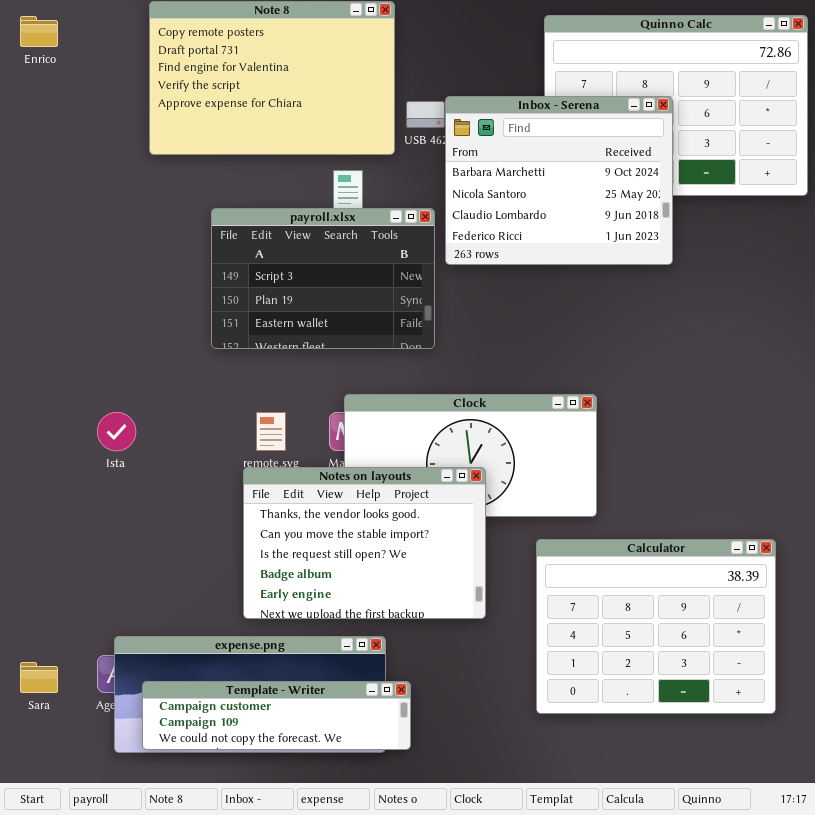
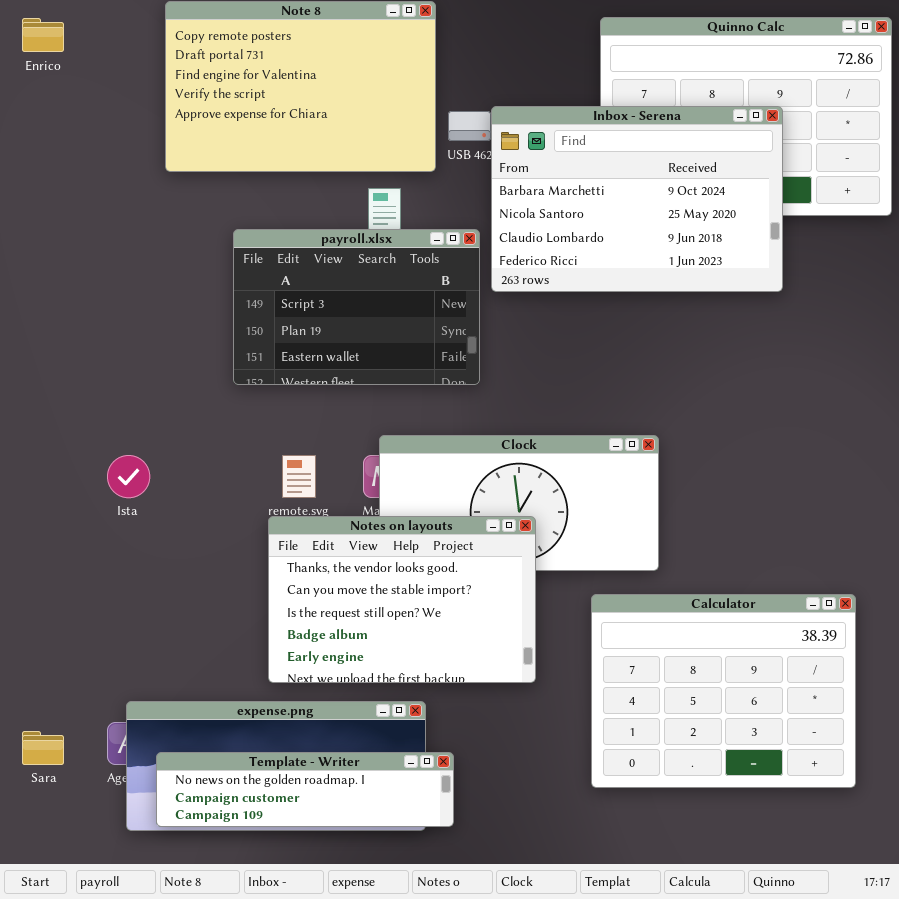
Inbox - Serena: [445,96,673,265] -> [491,106,783,292], resized
Template - Writer: [142,681,411,750] -> [156,752,454,827], scrolled up 1 row

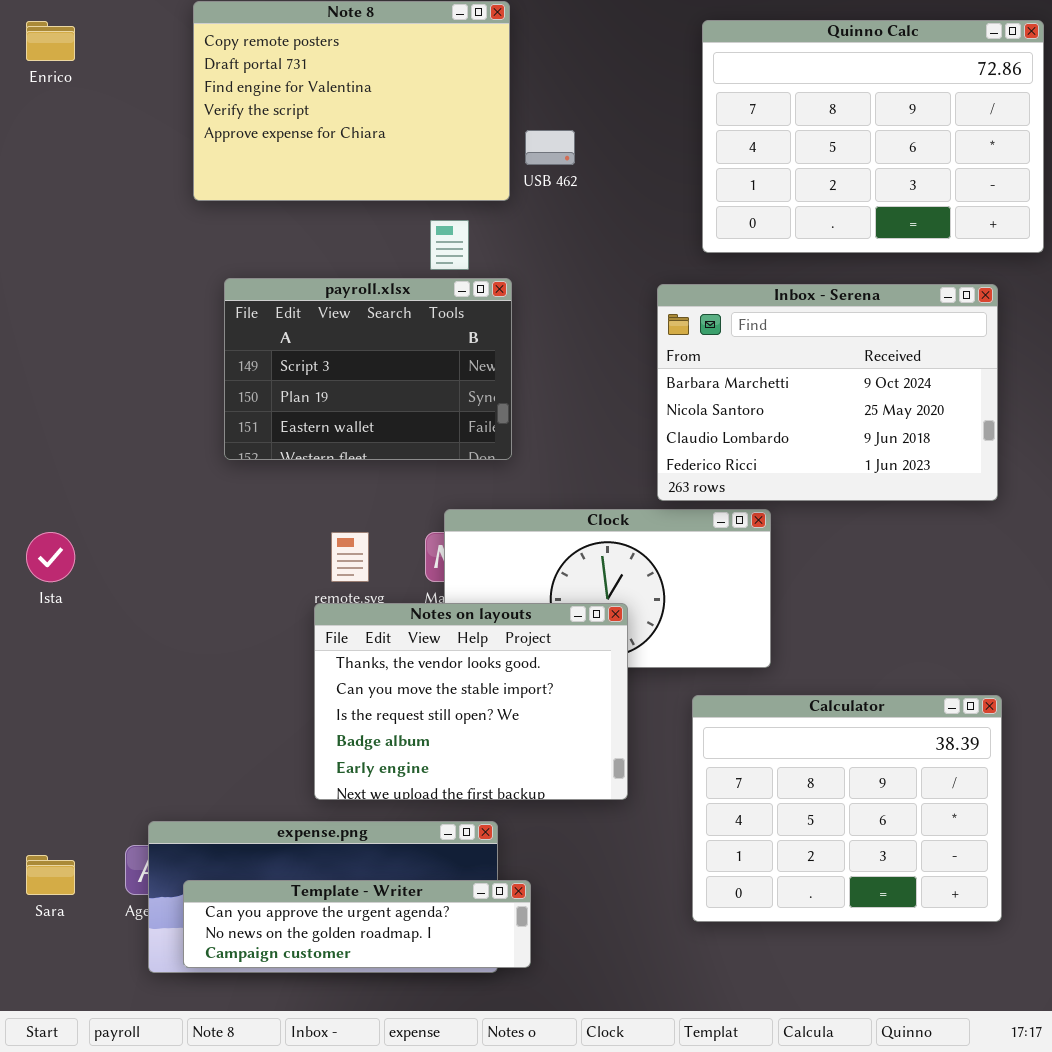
Inbox - Serena: [491,106,783,292] -> [657,284,998,501], moved
payroll.xlsx: [233,229,480,385] -> [224,278,512,460], moved
Ista: [107,455,150,498] -> [26,532,75,582], moved
Template - Writer: [156,752,454,827] -> [183,880,531,968], scrolled up 1 row

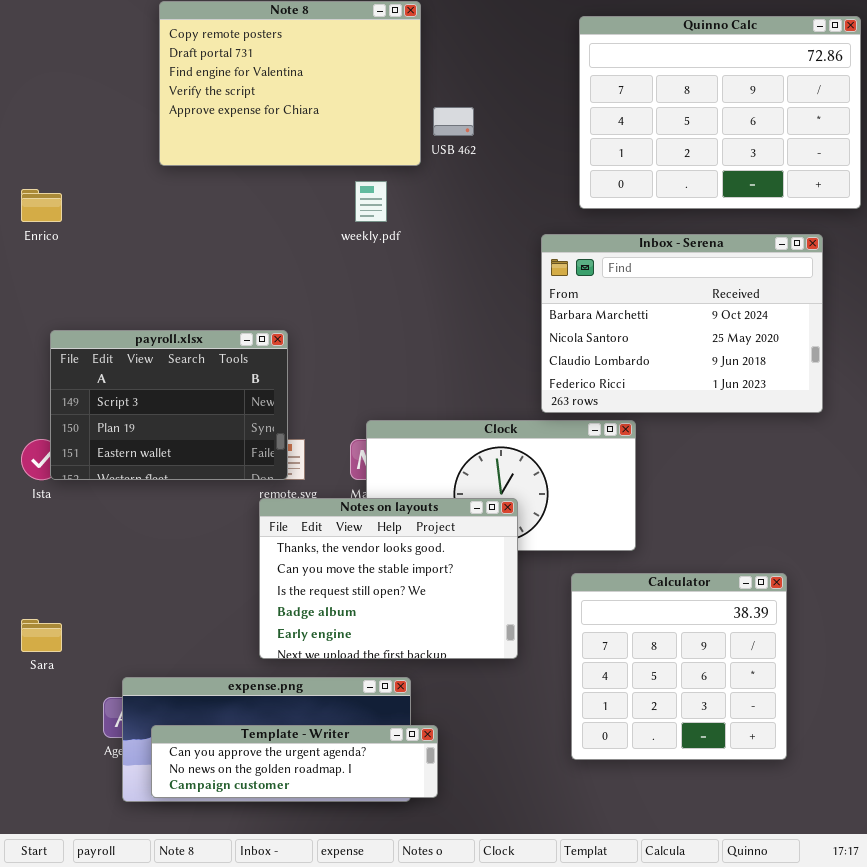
Enrico: [26,21,75,61] -> [21,189,62,222], moved
payroll.xlsx: [224,278,512,460] -> [50,330,288,480], moved
Calculator: [692,695,1002,922] -> [571,573,787,760], resized
Sara: [26,855,75,895] -> [21,619,62,652], moved

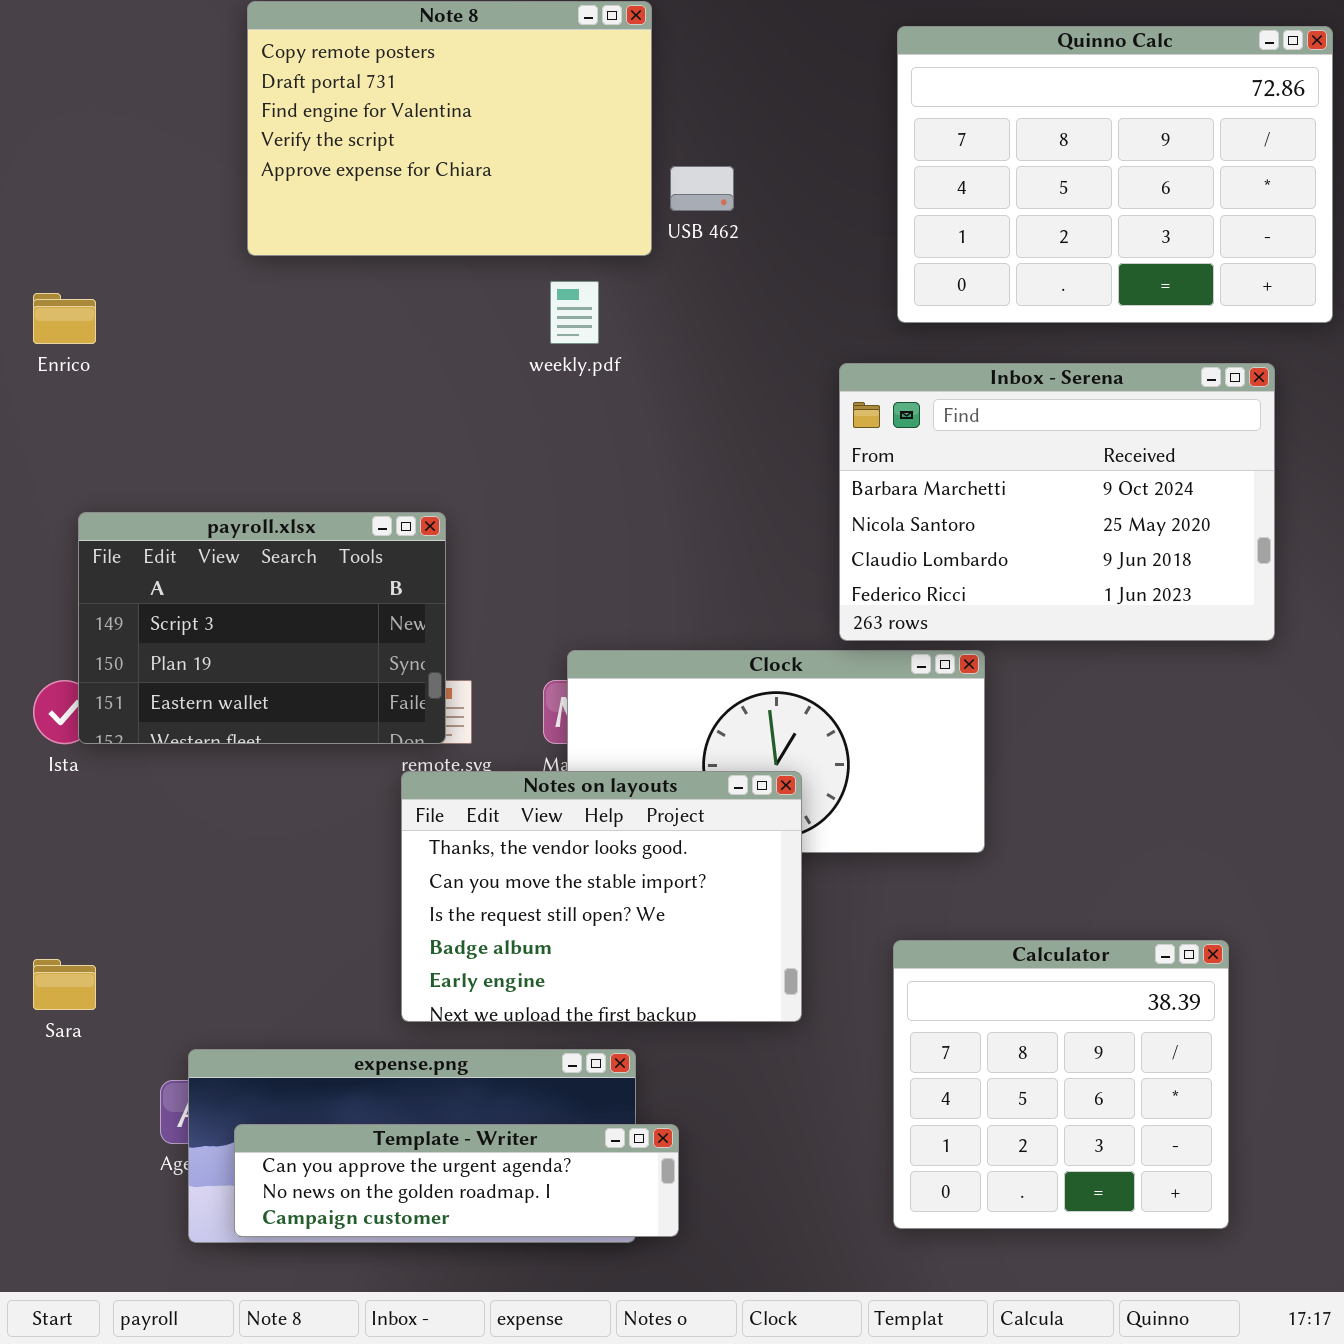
Calculator: [571,573,787,760] -> [893,940,1229,1229], moved

